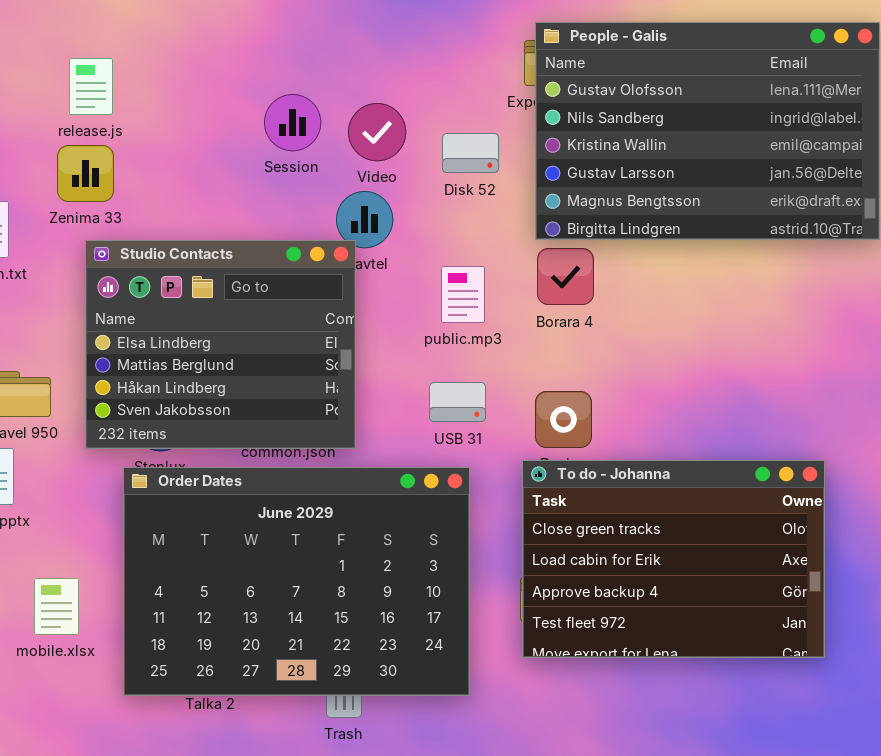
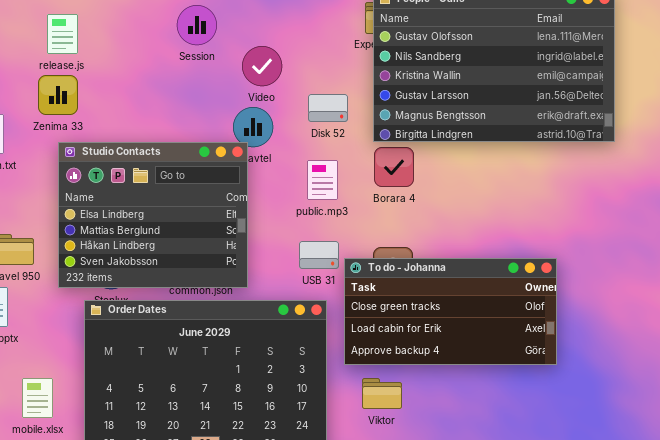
Session: [264,94,321,151] -> [177,5,217,45], moved
Disk 52: [442,133,499,173] -> [308,94,348,122], moved
To do - Johanna: [522,460,825,658] -> [344,258,557,365], moved, resized

